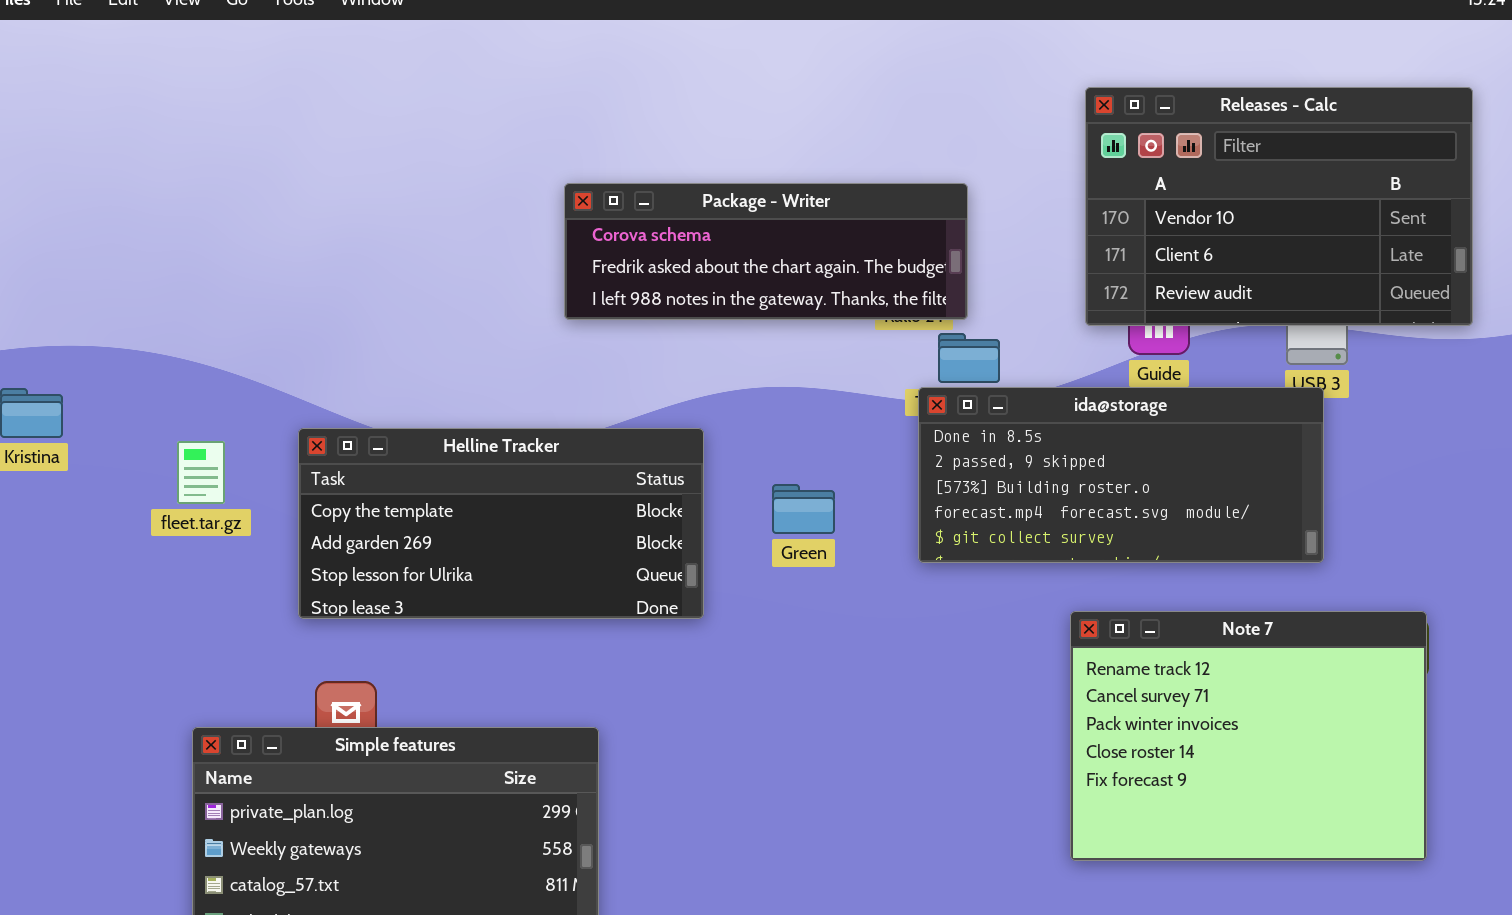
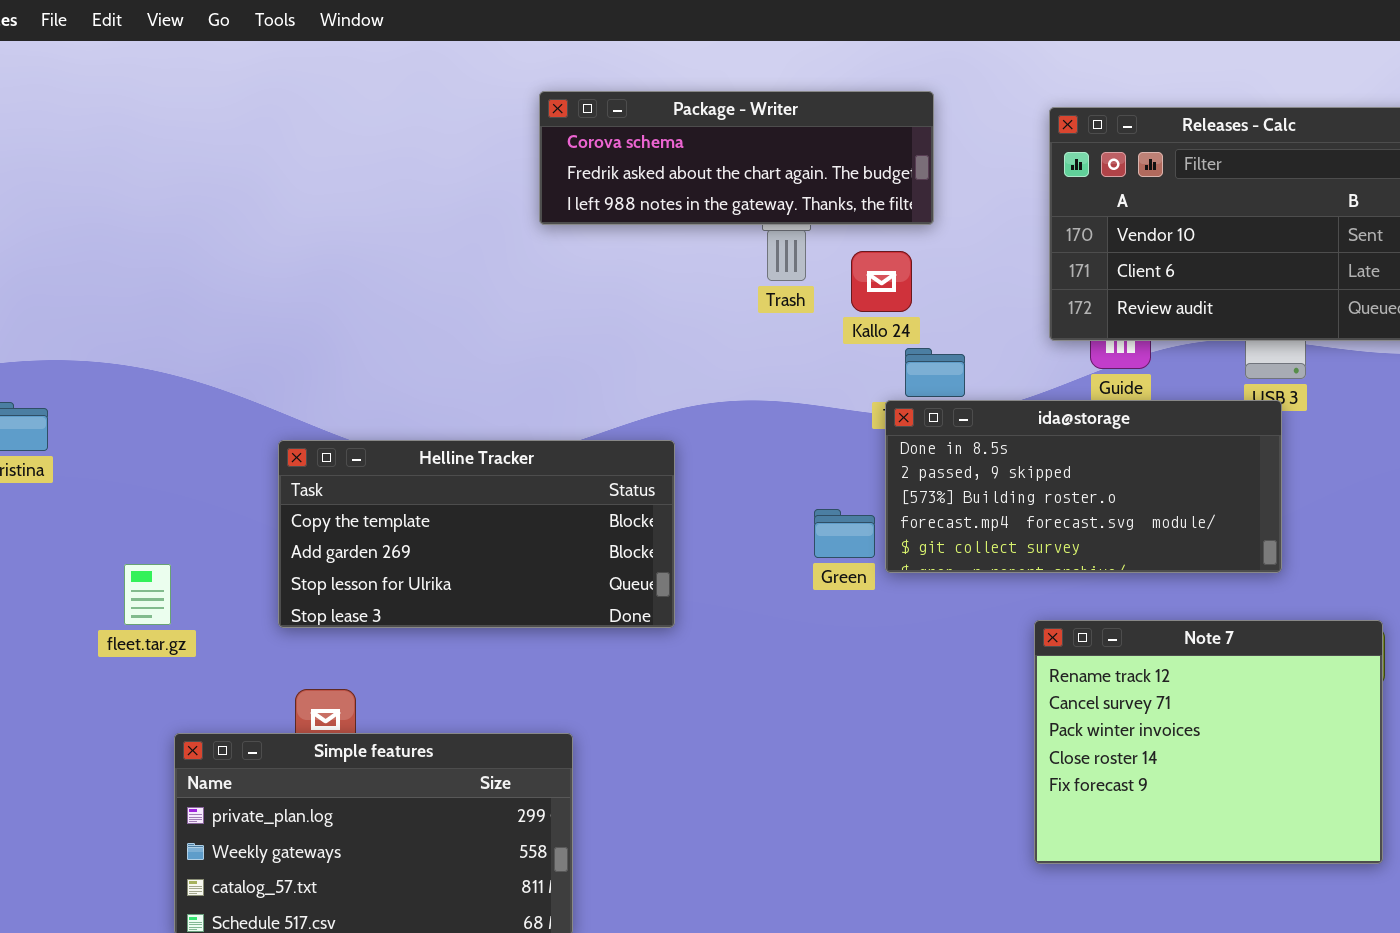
Package - Writer: [564,183,968,320] -> [539,91,934,225], moved
fleet.tar.gz: [177,441,225,504] -> [124,564,171,625], moved
Green: [772,484,835,534] -> [814,509,875,558], moved

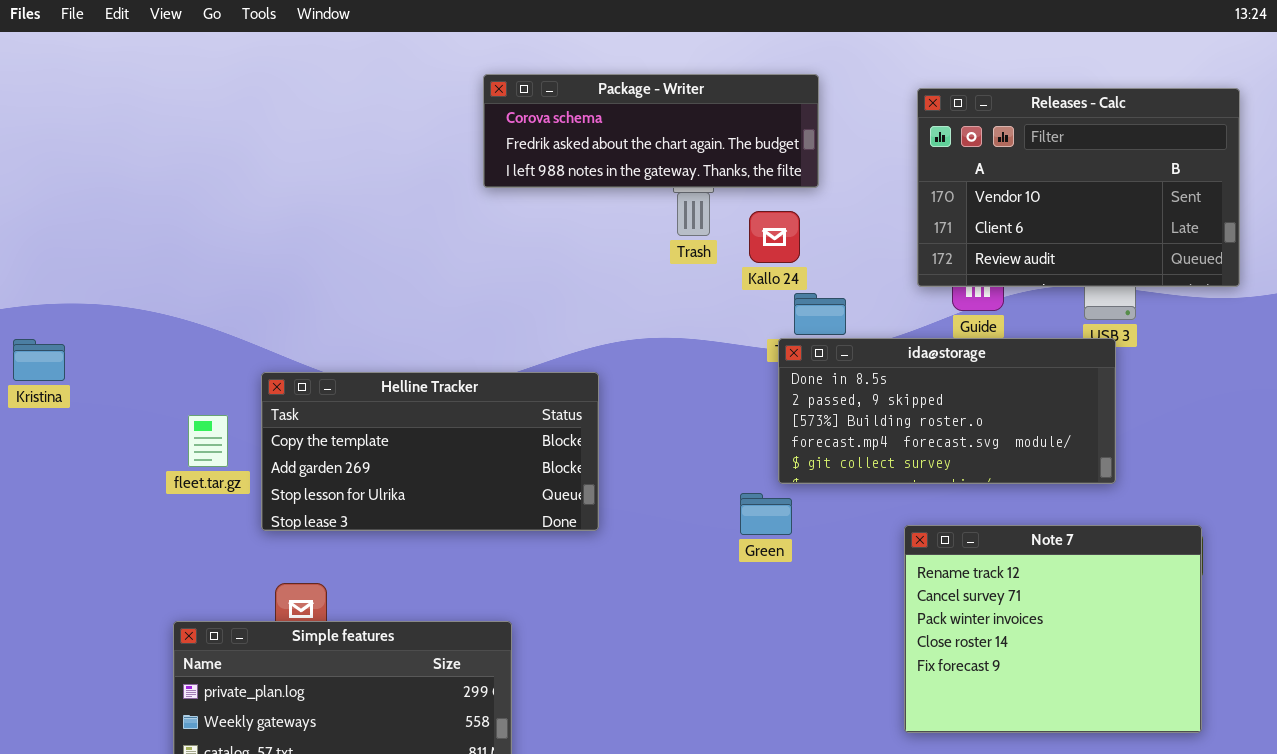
Green: [814,509,875,558] -> [740,493,792,535], moved
fleet.tar.gz: [124,564,171,625] -> [188,415,228,467], moved

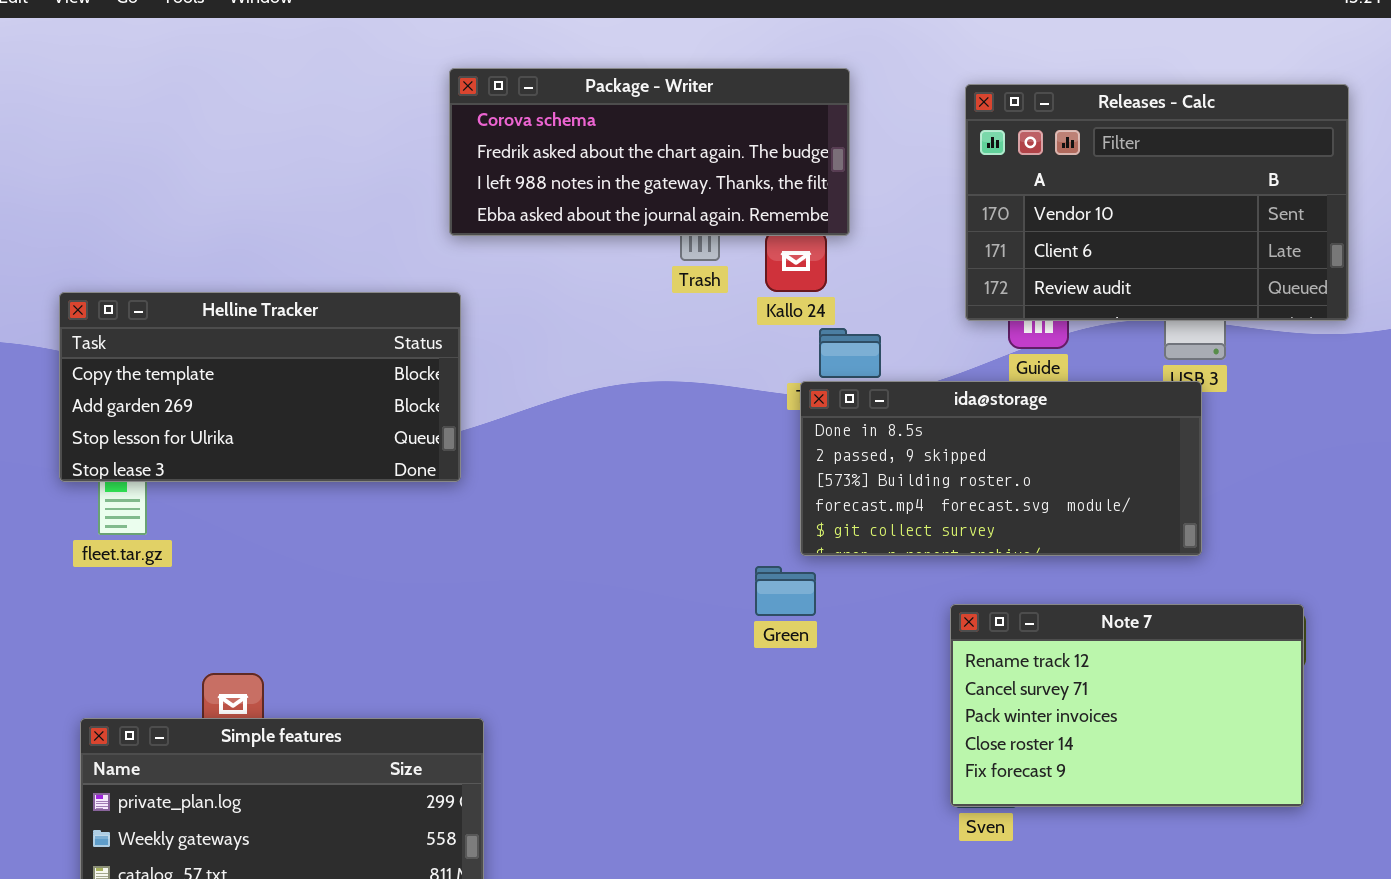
Package - Writer: [483,74,819,188] -> [449,68,850,236], resized
Helline Tracker: [261,372,599,531] -> [59,292,461,482], moved
Note 7: [904,525,1202,733] -> [950,604,1304,807], resized

